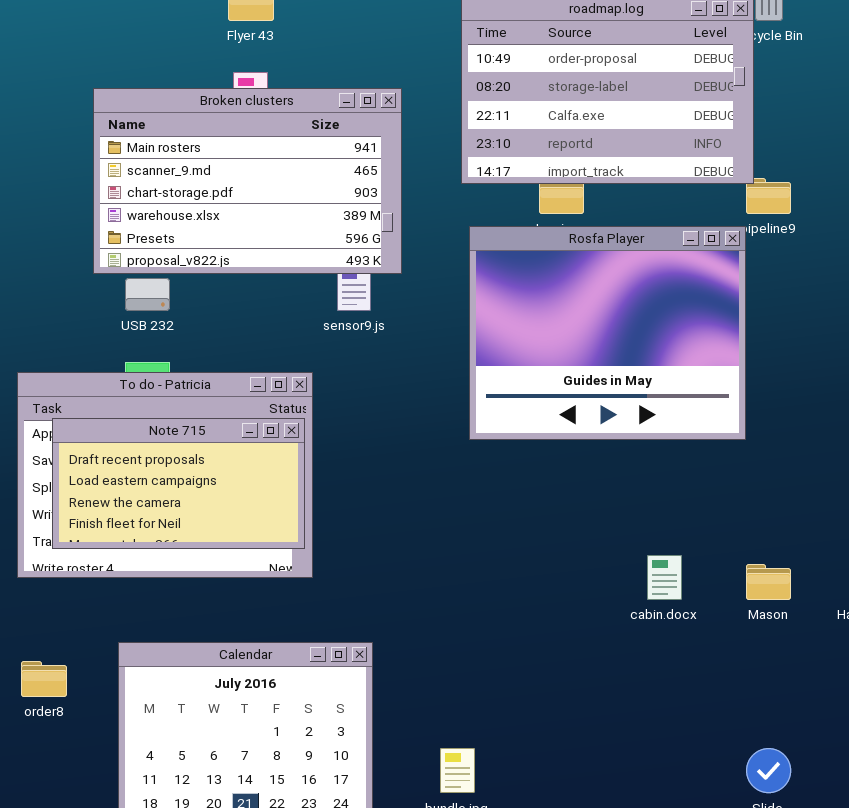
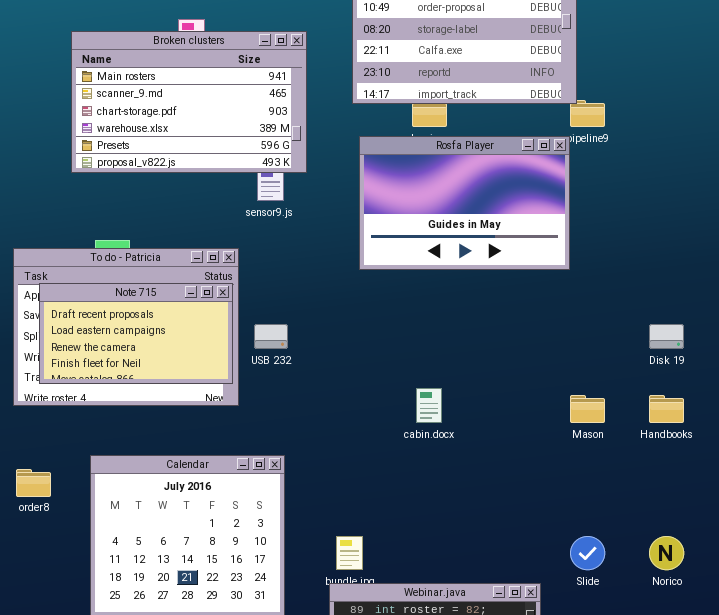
Rosfa Player: [469,226,746,440] -> [359,136,570,270], resized
USB 232: [125,278,170,311] -> [254,324,288,349], moved
cabin.docx: [647,555,682,600] -> [416,388,442,423], moved

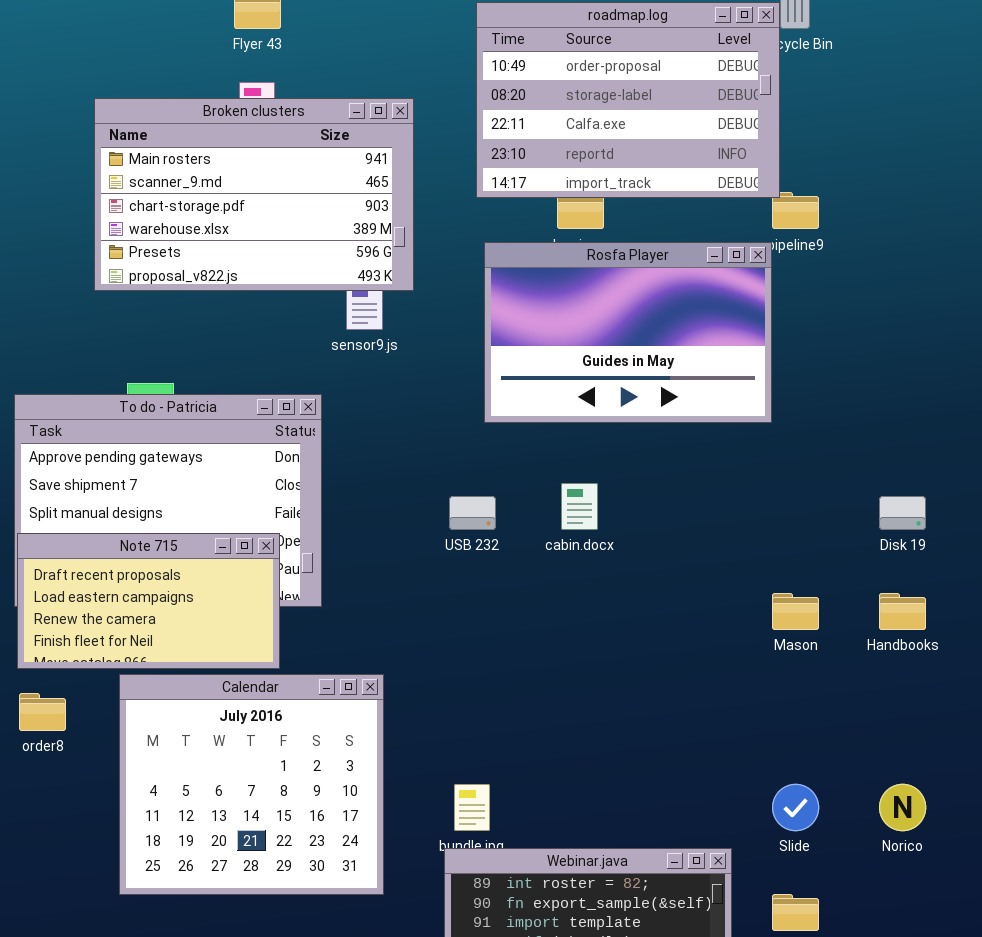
Note 715: [39,283,233,384] -> [17,533,280,669], moved
USB 232: [254,324,288,349] -> [449,496,496,530], moved
cabin.docx: [416,388,442,423] -> [561,483,598,530], moved

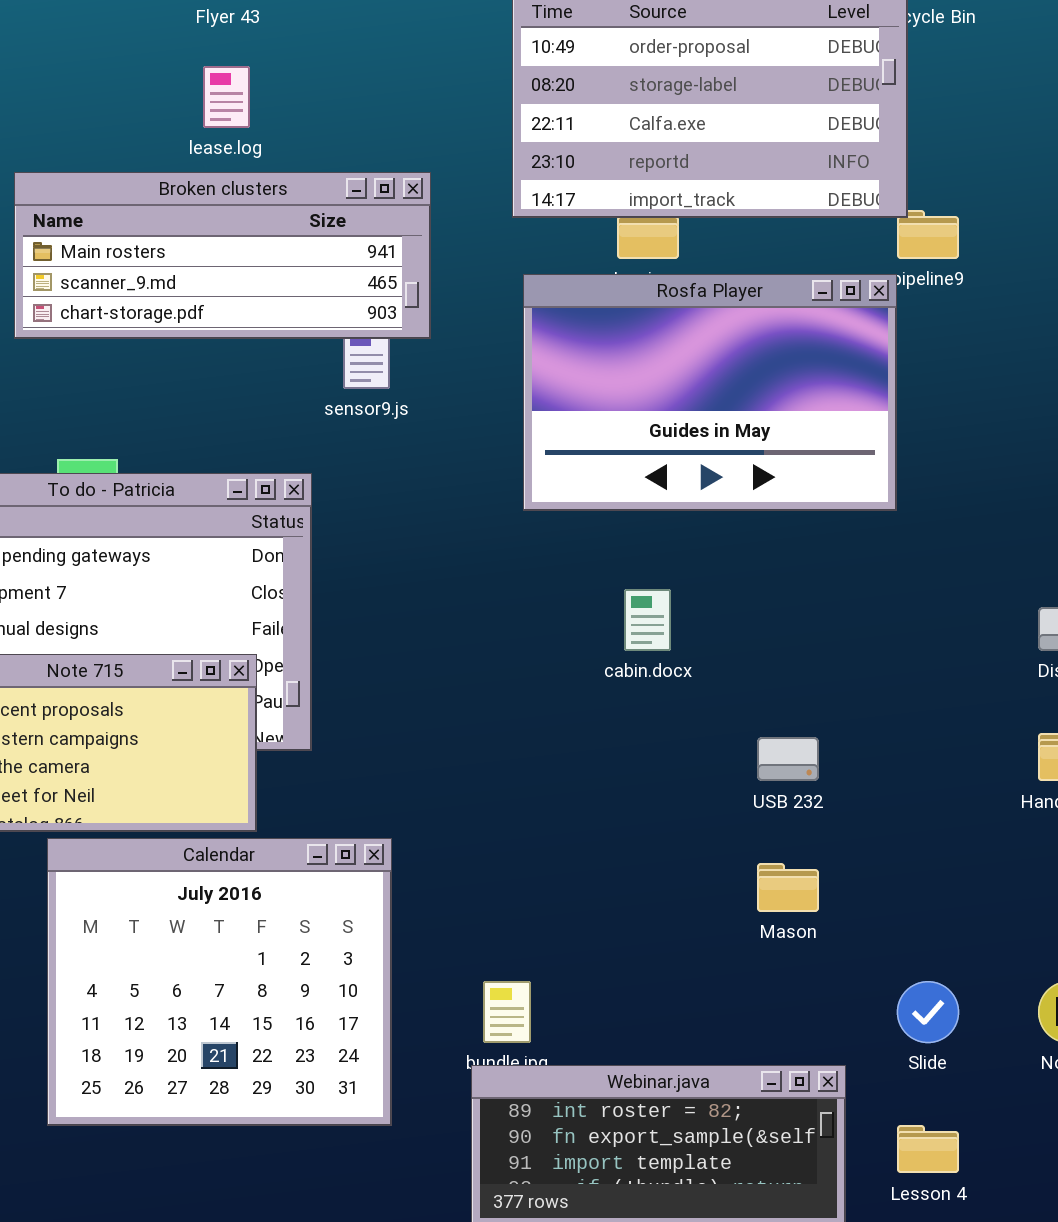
Broken clusters: [94,98,414,291] -> [14,172,431,339], resized
USB 232: [449,496,496,530] -> [757,737,819,781], moved
Mason: [772,593,819,630] -> [757,863,819,912], moved

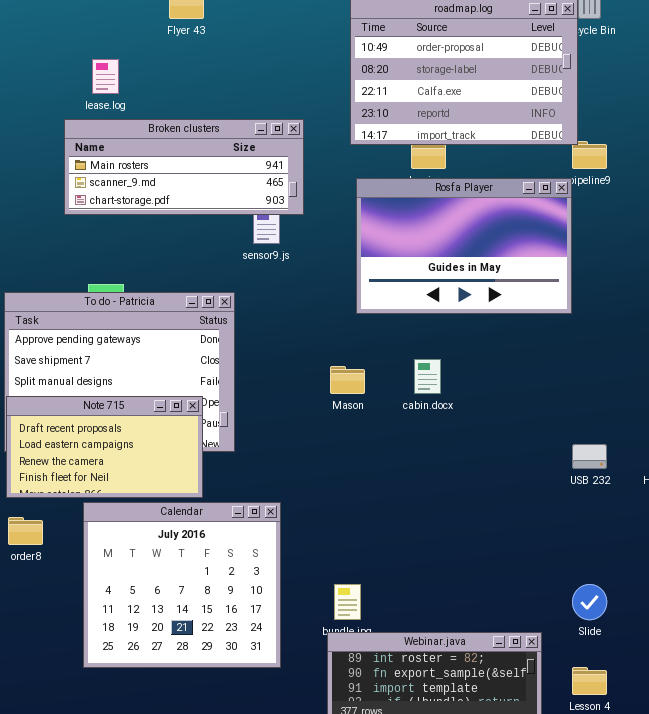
lease.log: [203,66,250,128] -> [92,59,119,94], moved
USB 232: [757,737,819,781] -> [572,444,607,469], moved
Mason: [757,863,819,912] -> [330,366,365,394], moved

